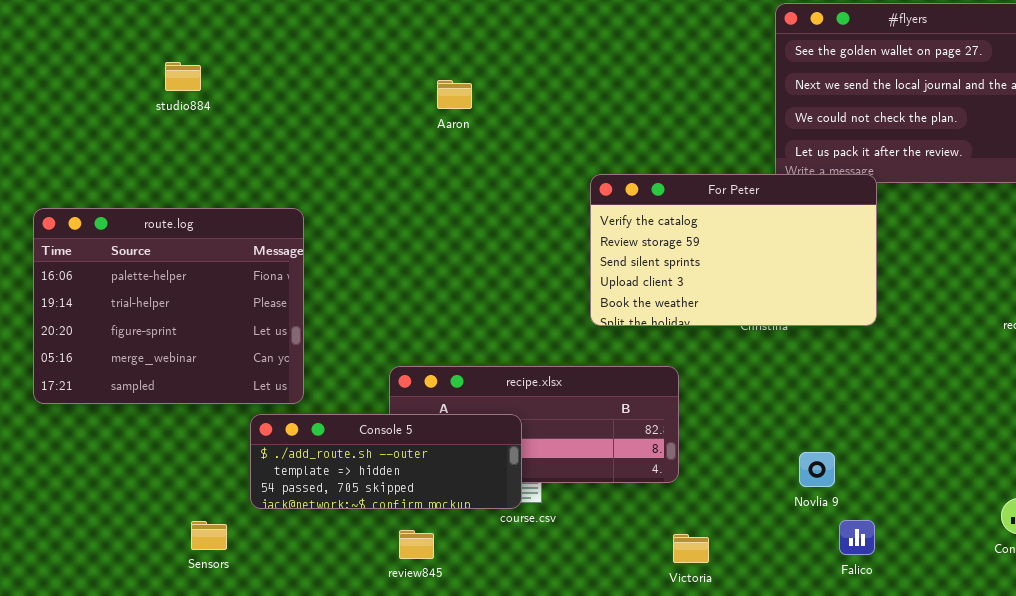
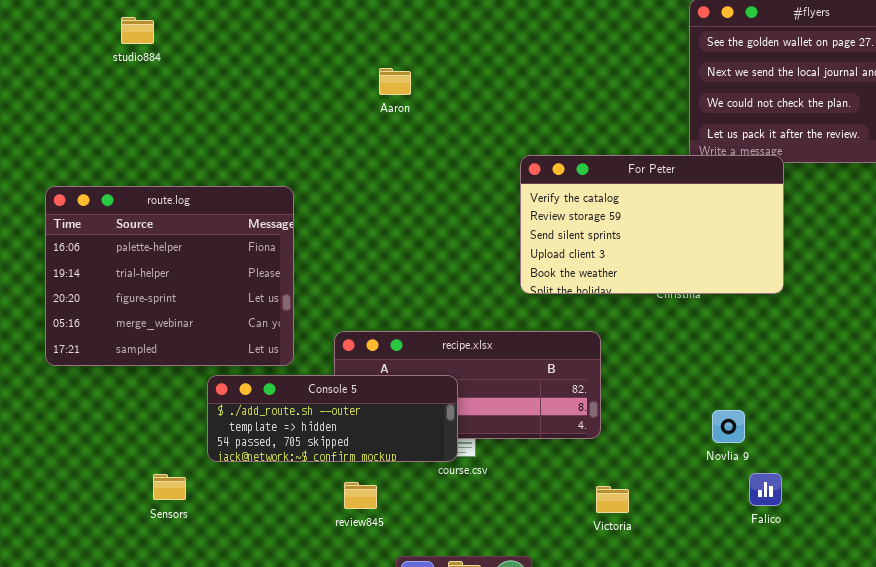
studio884: [165,62,201,91] -> [121,17,154,44], moved
route.log: [33,208,304,404] -> [45,186,294,366], moved

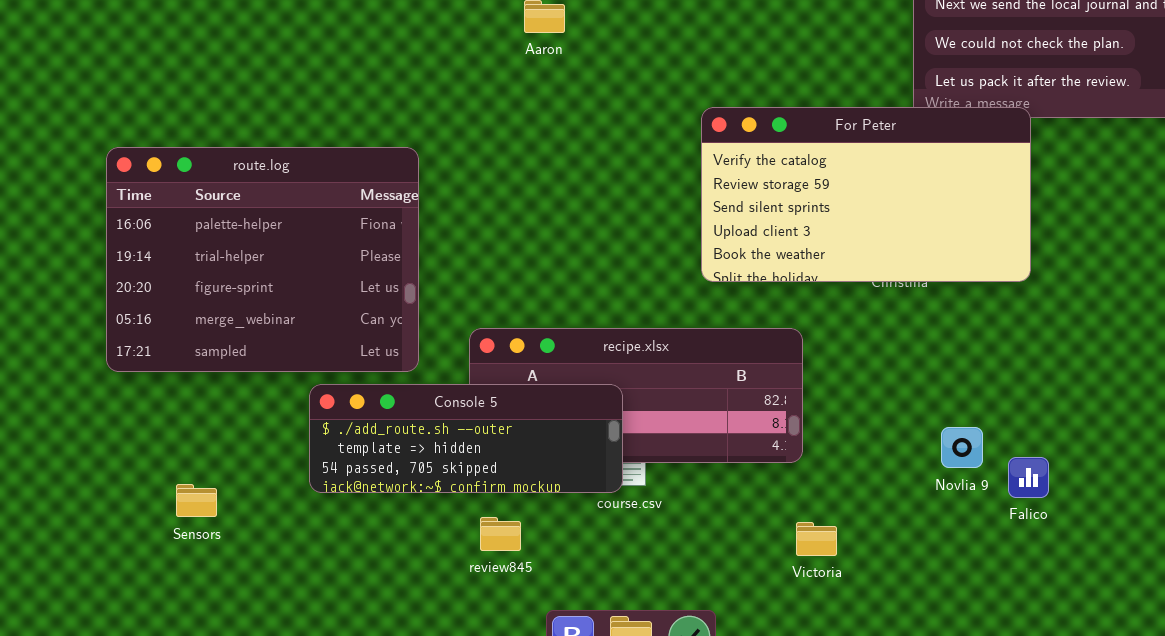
Falico: [749,473,782,506] -> [1008,457,1049,498], moved
Sensors: [153,474,186,500] -> [176,484,217,517], moved

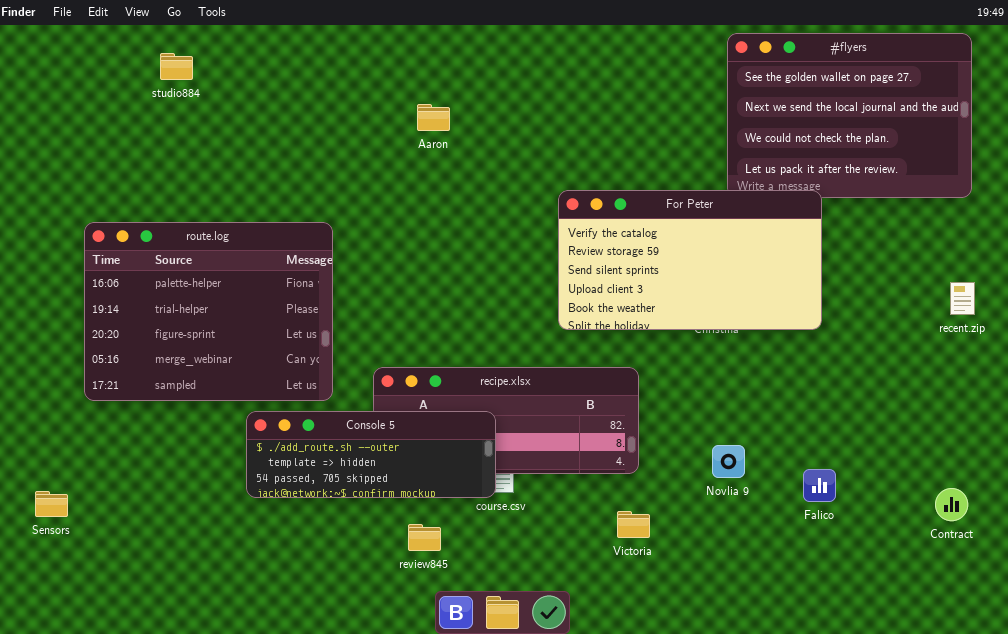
Novlia 9: [941,427,983,468] -> [712,445,745,478], moved
Sensors: [176,484,217,517] -> [35,491,68,517], moved
review845: [480,517,521,551] -> [408,524,441,551], moved
Victoria: [796,522,837,556] -> [617,511,650,538], moved

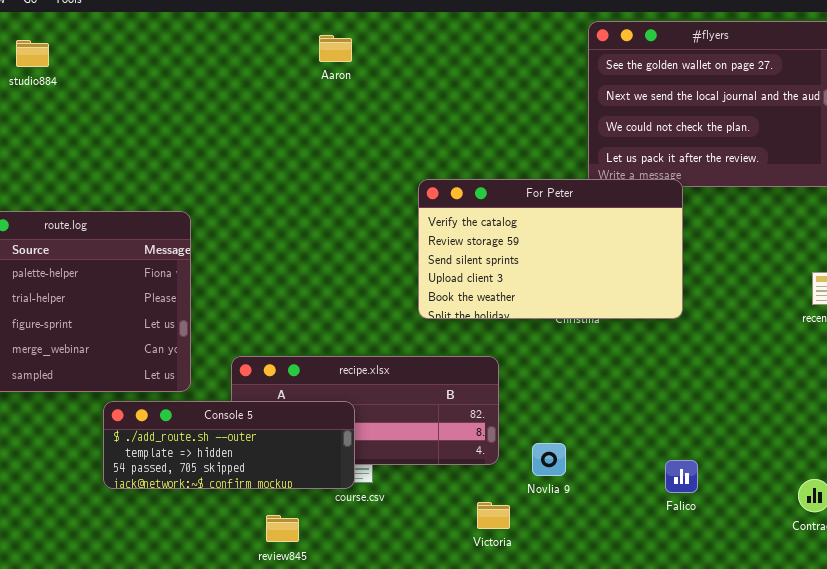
Aaron: [417,104,450,131] -> [319,35,352,62], moved
Novlia 9: [712,445,745,478] -> [532,443,566,476], moved

